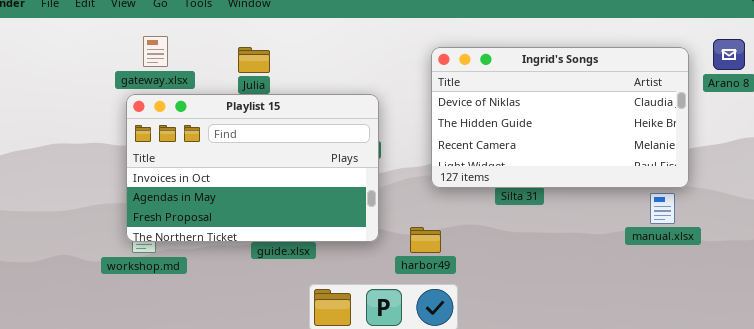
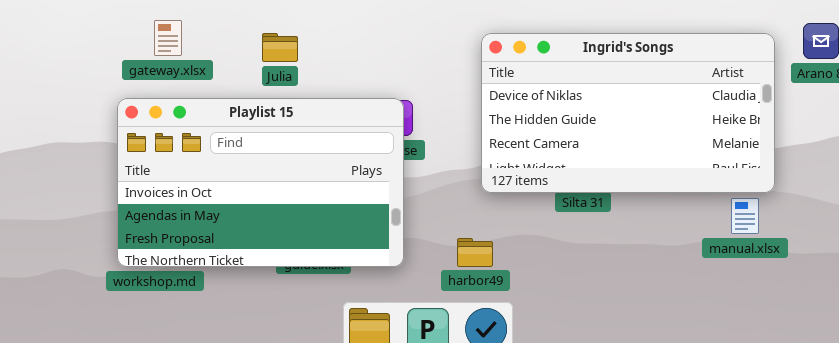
Playlist 15: [126,94,379,242] -> [117,98,404,267], moved

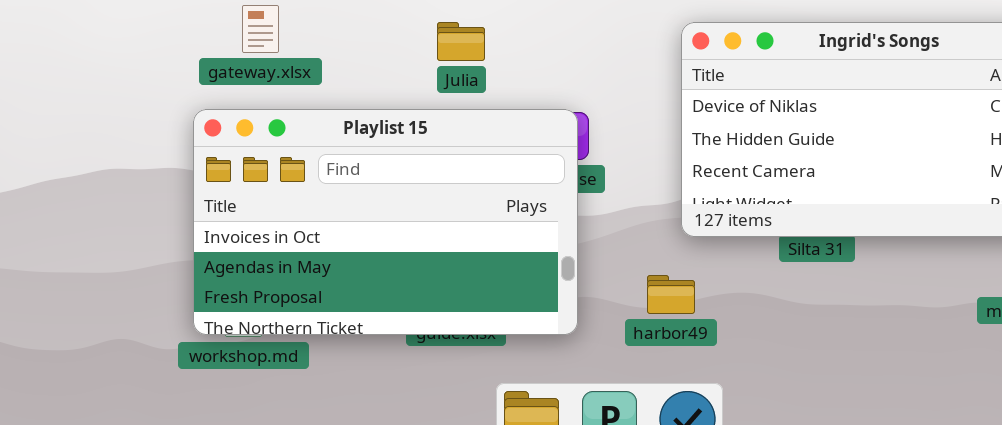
Julia: [262,33,298,62] -> [437,22,485,61], moved
harbor49: [457,238,493,267] -> [647,275,695,314], moved

